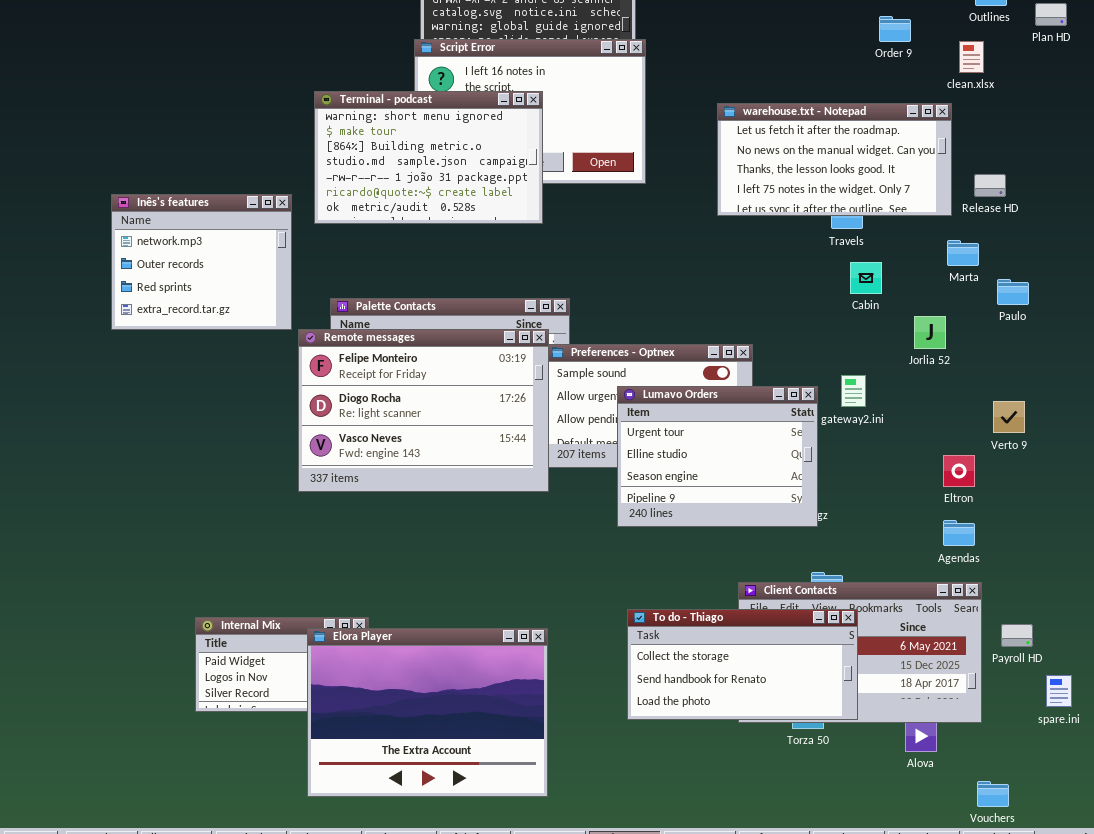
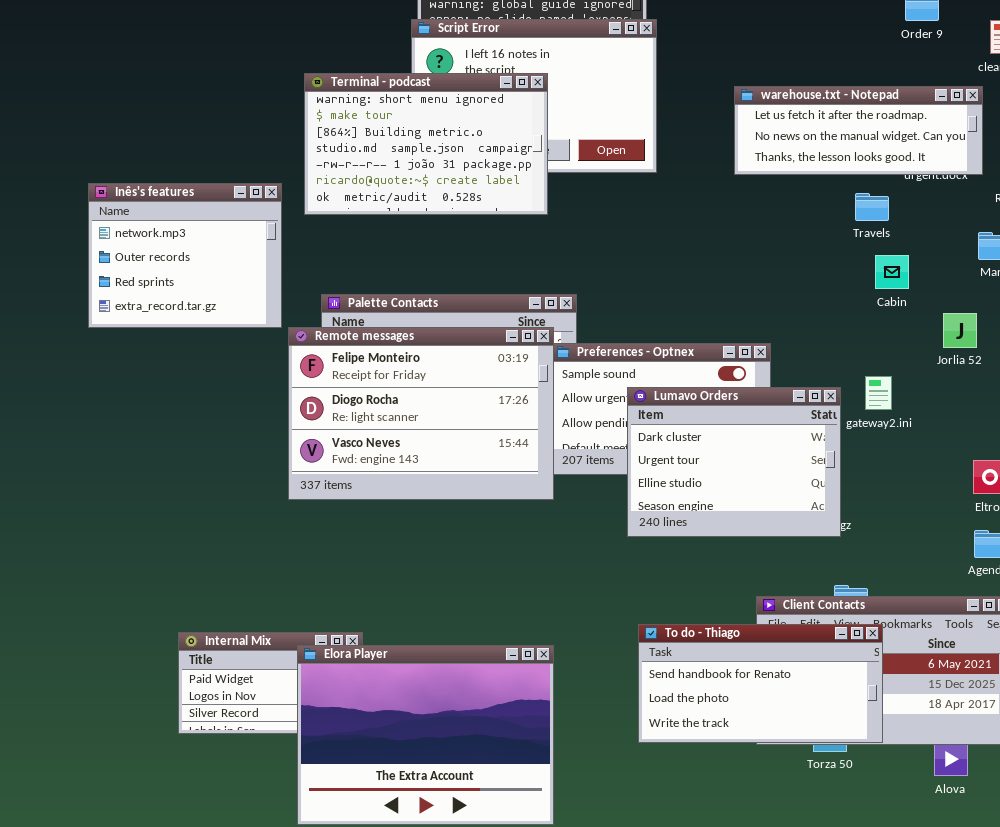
warehouse.txt - Notepad: [717,103,952,216] -> [734,86,983,175], resized
Lumavo Orders: [617,386,818,527] -> [627,387,841,537], scrolled up 1 row
To do - Thiago: [627,609,858,720] -> [638,624,883,743], scrolled down 1 row

